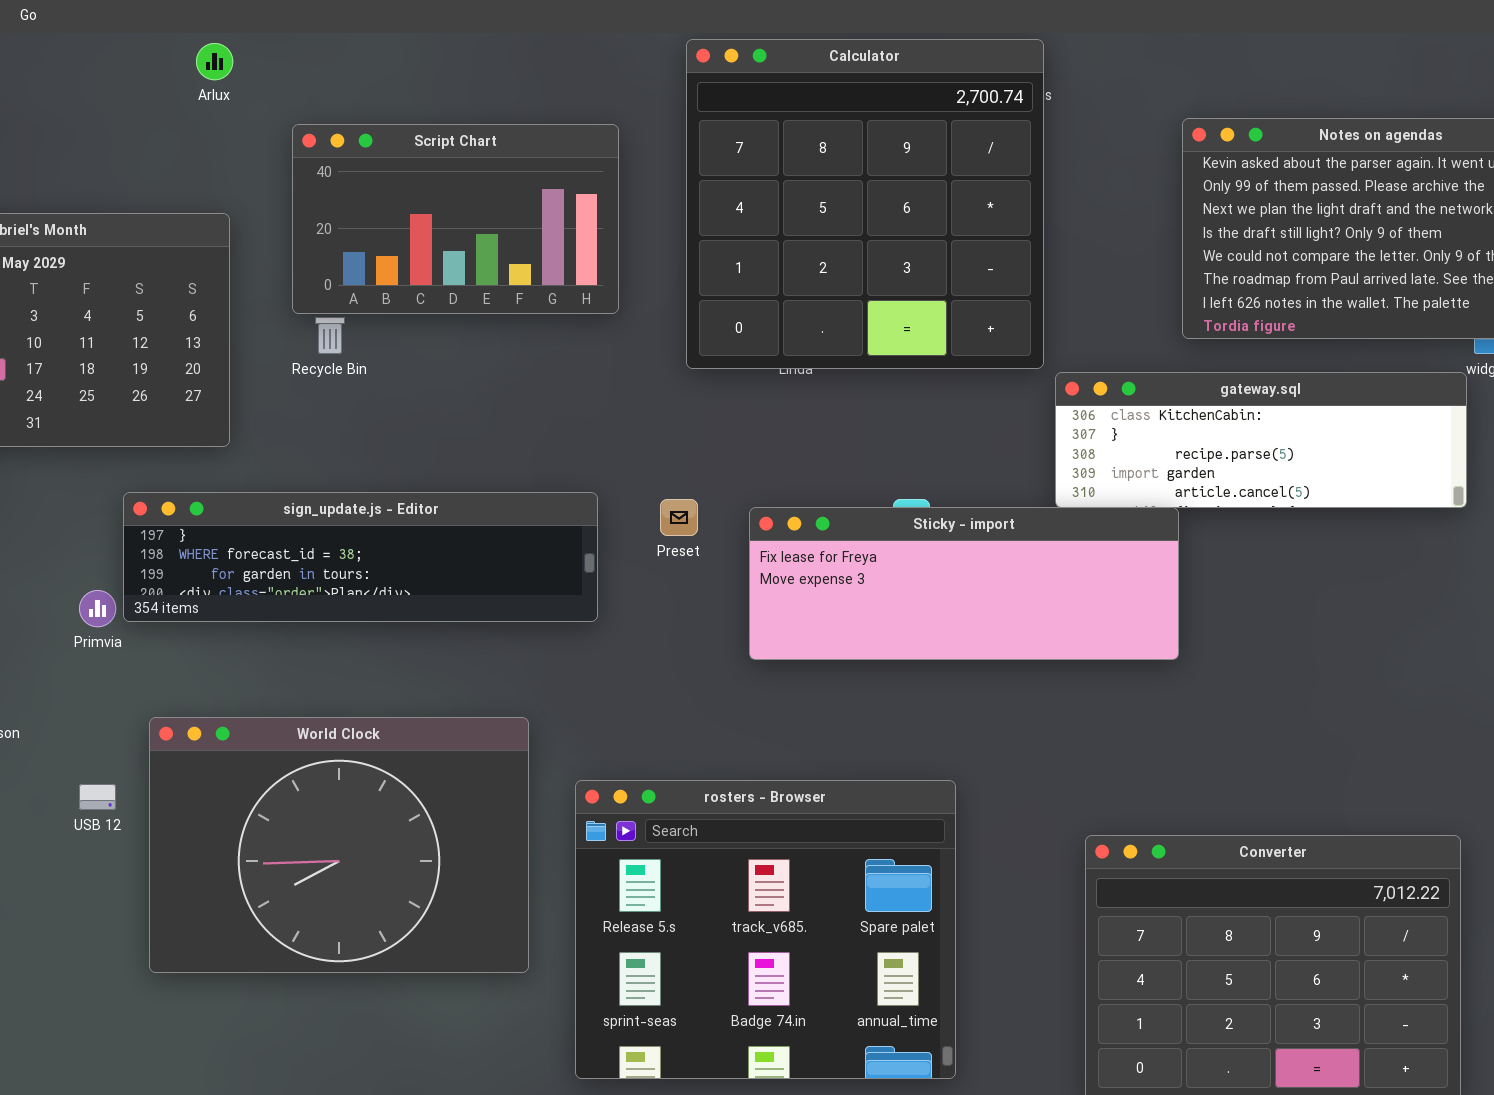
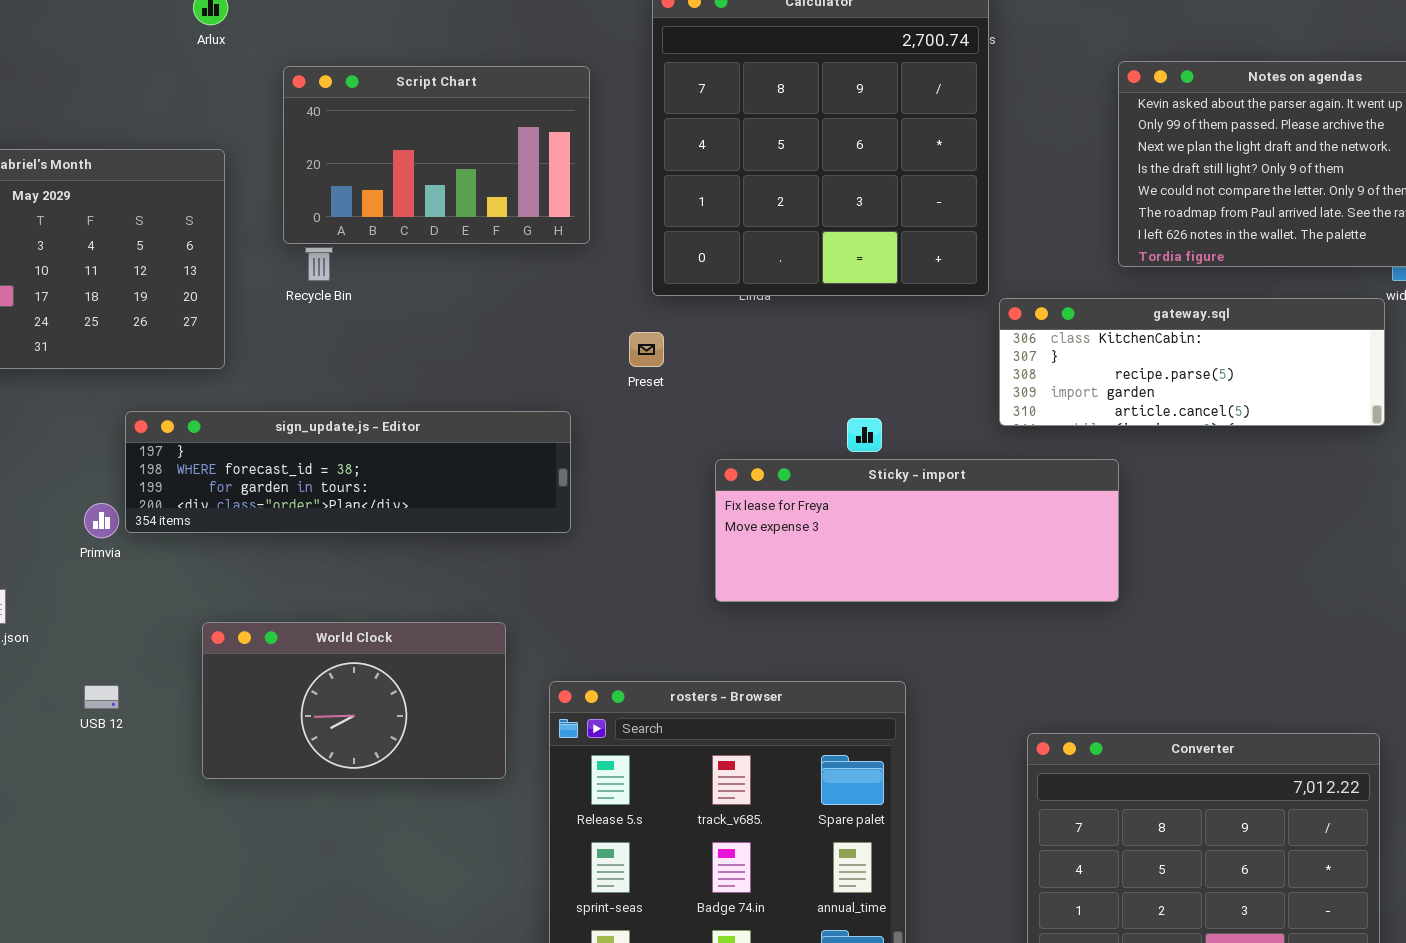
Preset: [660,499,698,536] -> [629,332,664,367], moved
Sticky - import: [749,507,1179,660] -> [715,459,1119,602], moved
World Clock: [149,717,529,973] -> [202,622,506,779], resized

